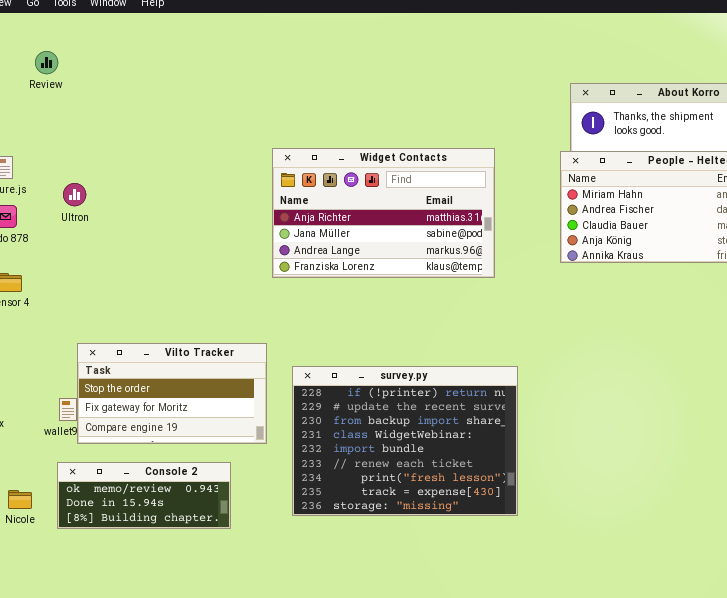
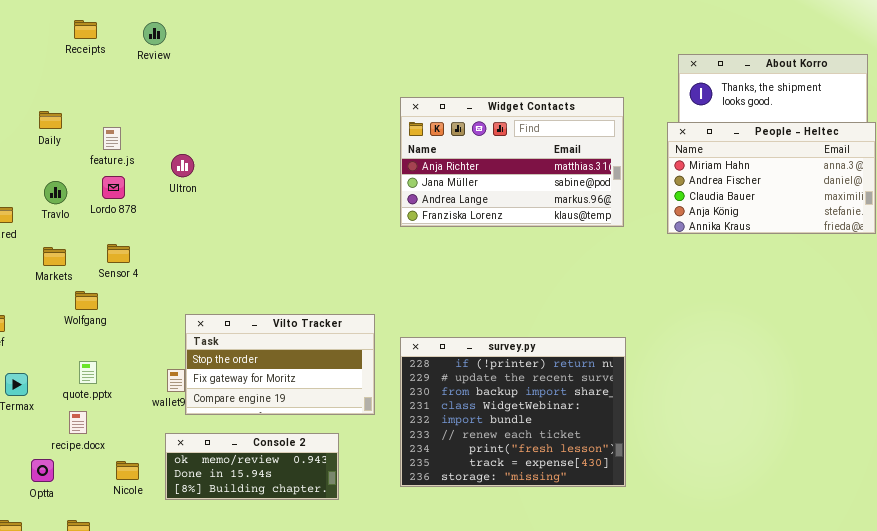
Widget Contacts: [272,148,495,278] -> [400,97,624,227], moved

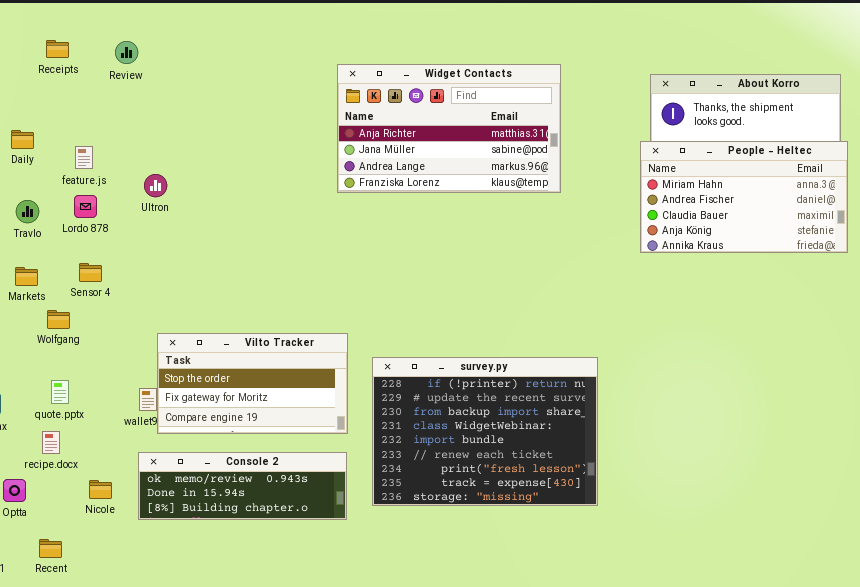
Widget Contacts: [400,97,624,227] -> [337,64,561,193], moved
Console 2: [165,433,339,500] -> [138,452,347,520], resized

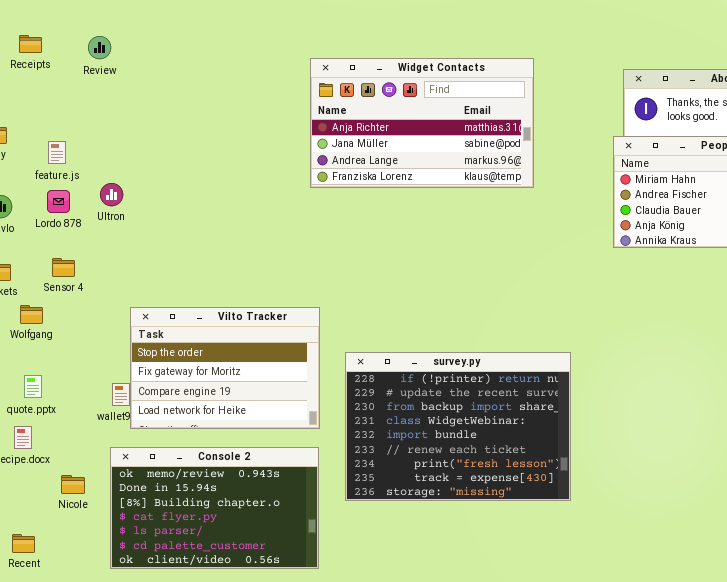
Ultron: [144,174,167,197] -> [100,183,123,206], moved
Vilto Tracker: [157,333,348,434] -> [130,307,320,429], resized
Console 2: [138,452,347,520] -> [110,447,319,569], resized

